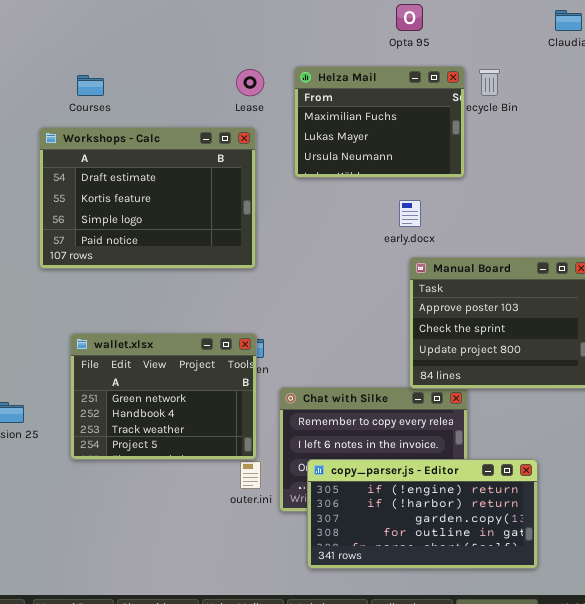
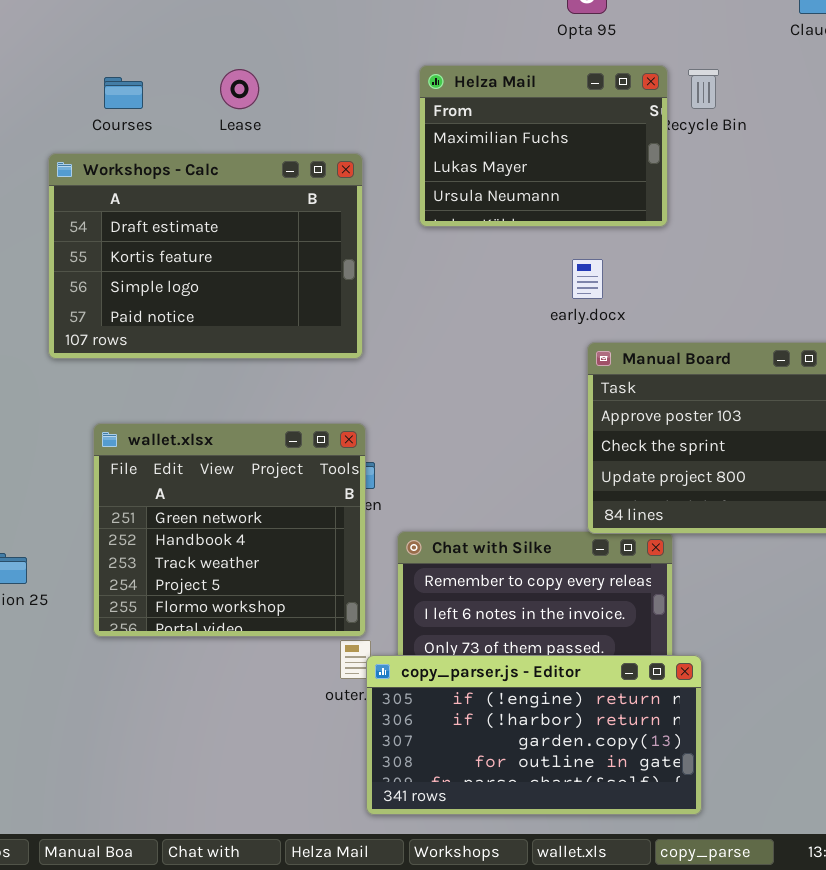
Lease: [236,69,264,96] -> [220,69,259,109], moved
wallet.xlsx: [70,333,257,460] -> [93,423,366,637], resized
copy_parser.js - Editor: [307,459,538,569] -> [366,655,702,815], moved

